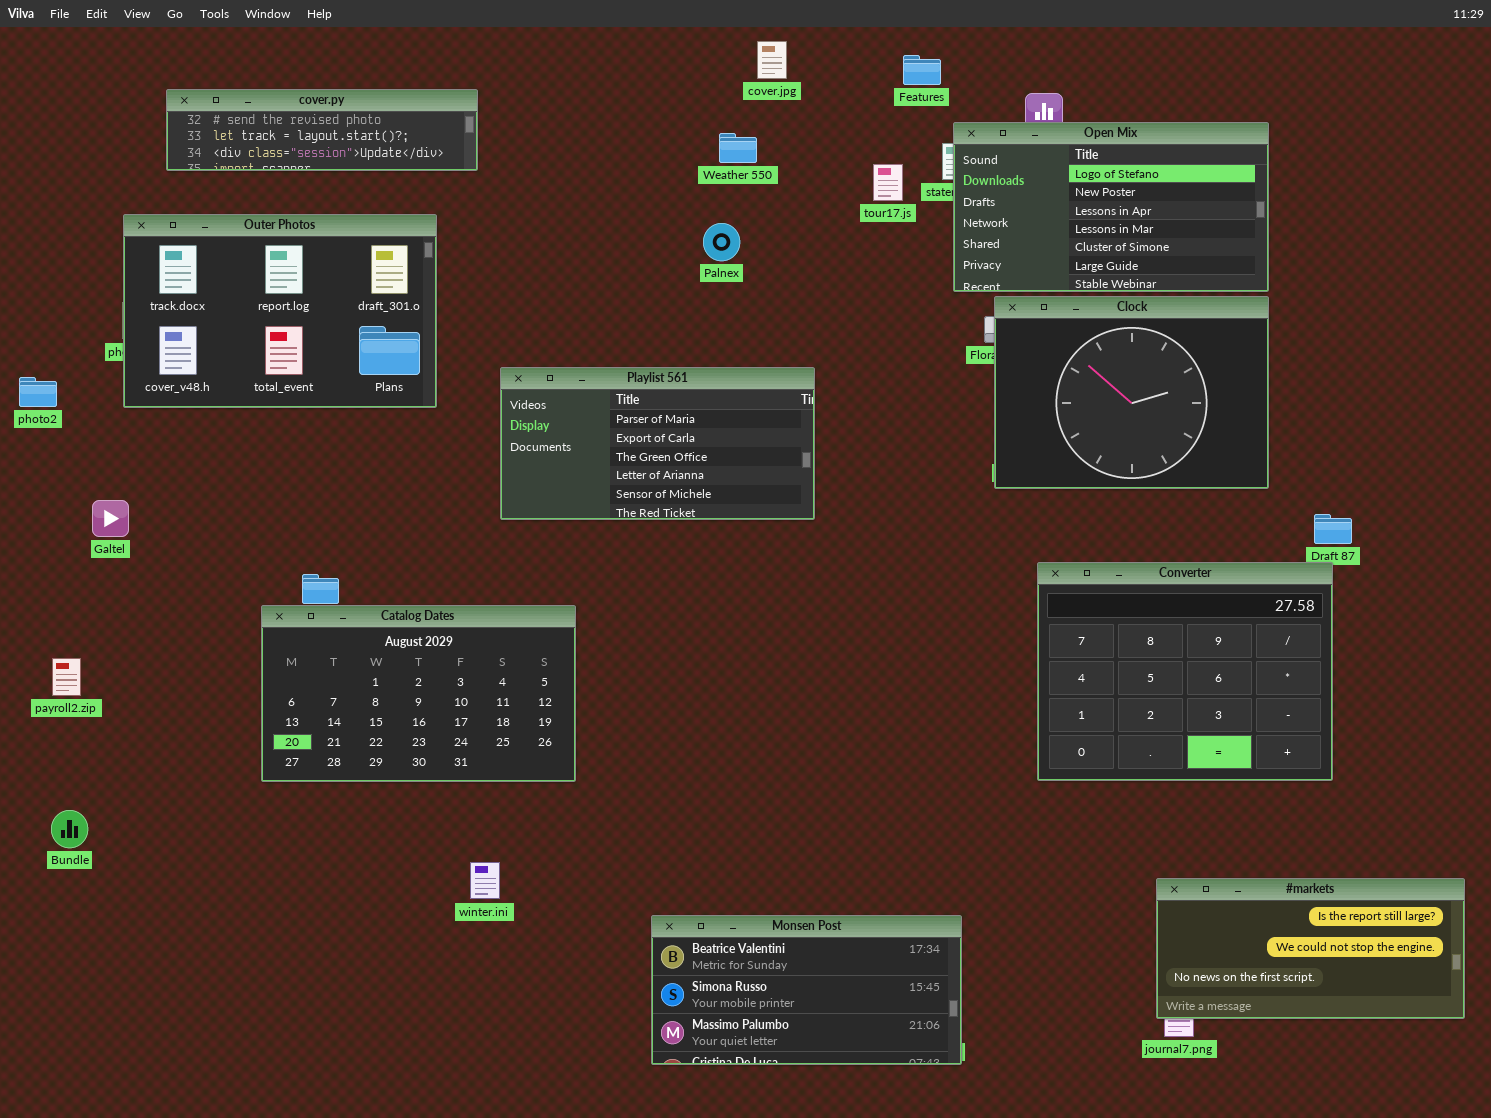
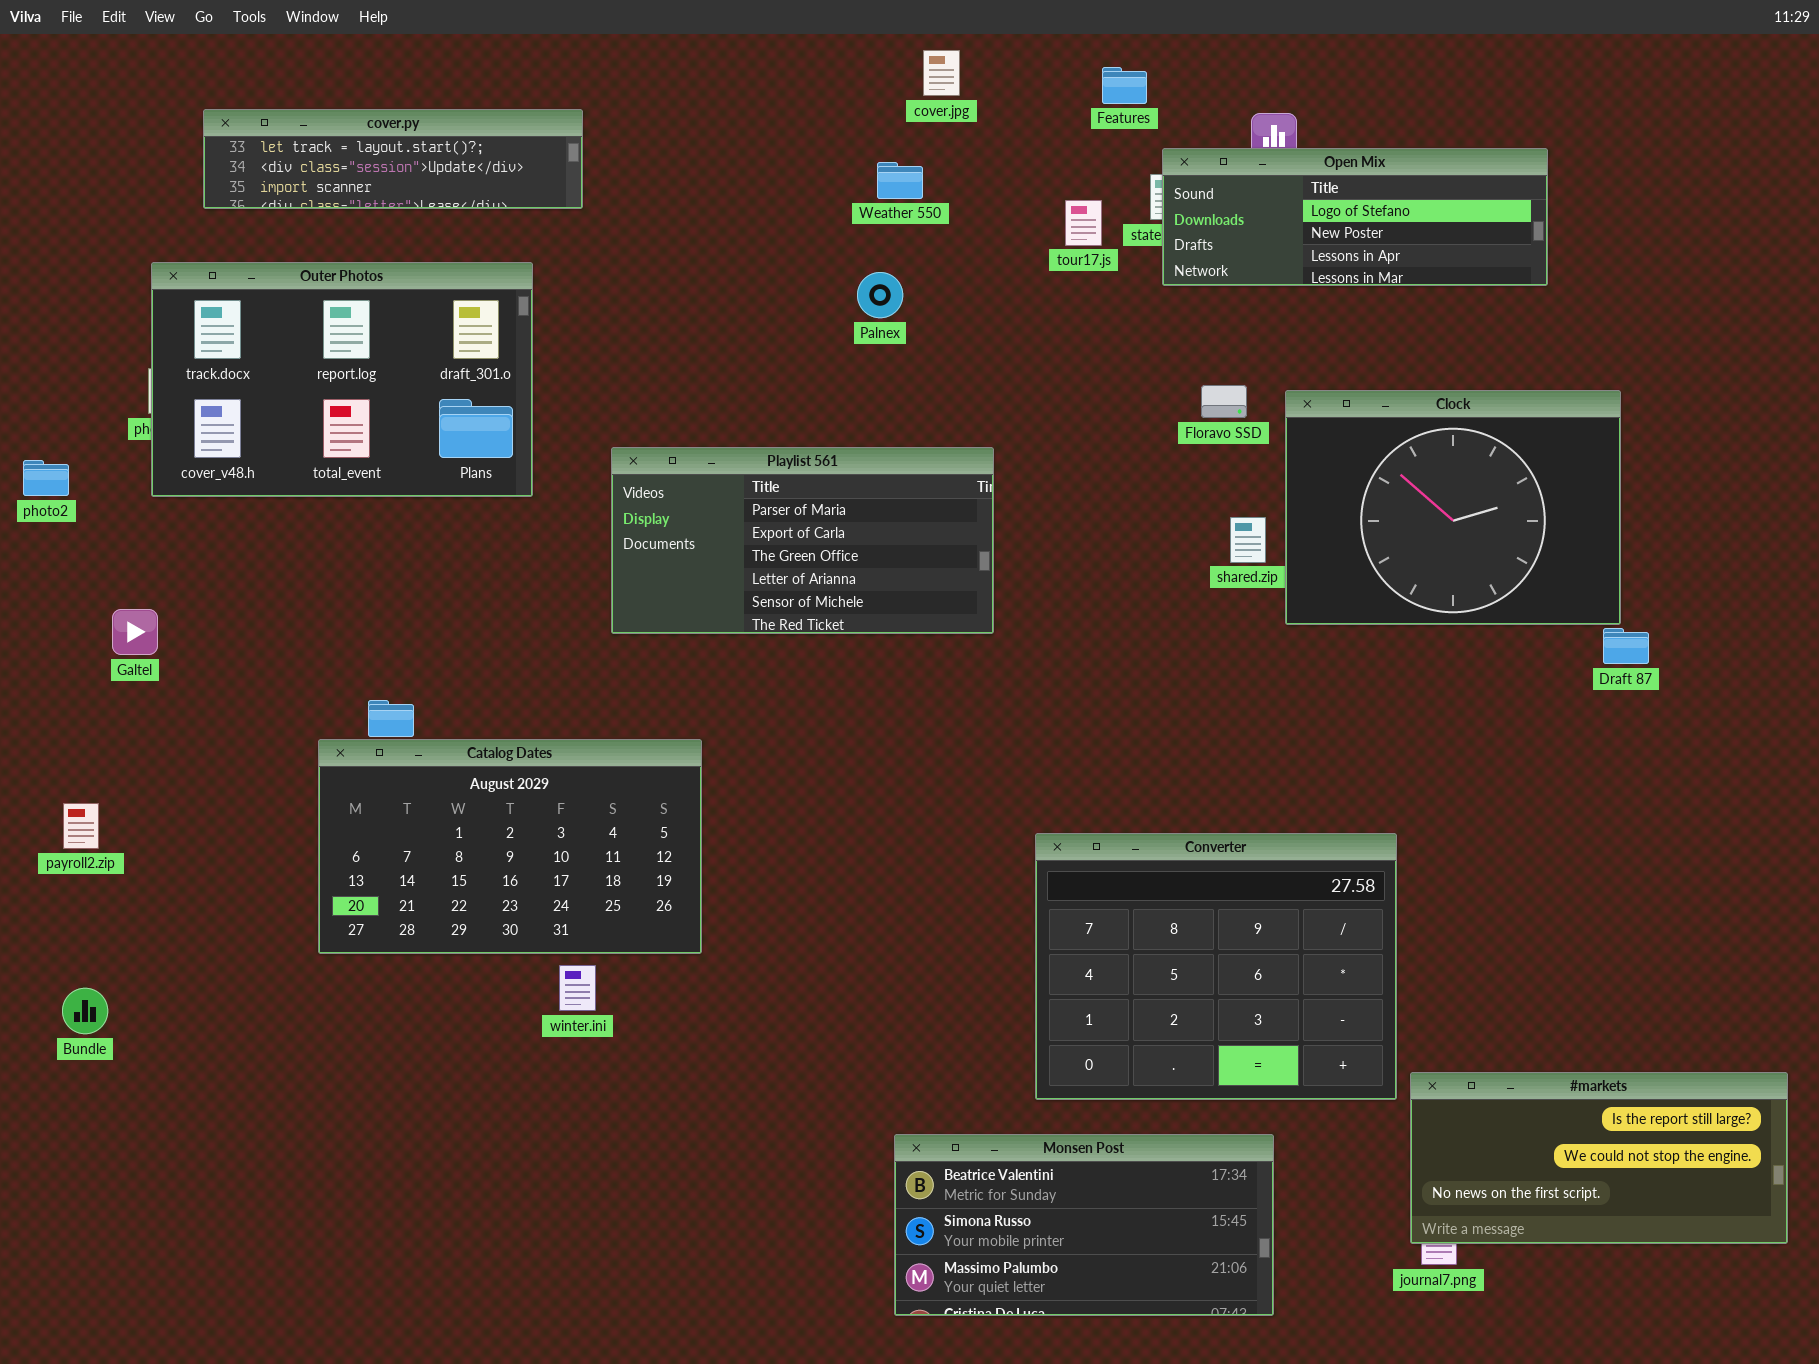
cover.py: [166,89,478,171] -> [203,109,583,209], scrolled down 1 row
Open Mix: [953,122,1269,292] -> [1162,148,1548,286], resized
Clock: [994,296,1269,489] -> [1285,390,1621,625], moved
Converter: [1037,562,1333,781] -> [1035,833,1397,1100], moved
winter.ini: [470,862,500,899] -> [559,965,596,1011], moved
Monsen Post: [651,915,962,1065] -> [894,1134,1274,1316], moved

